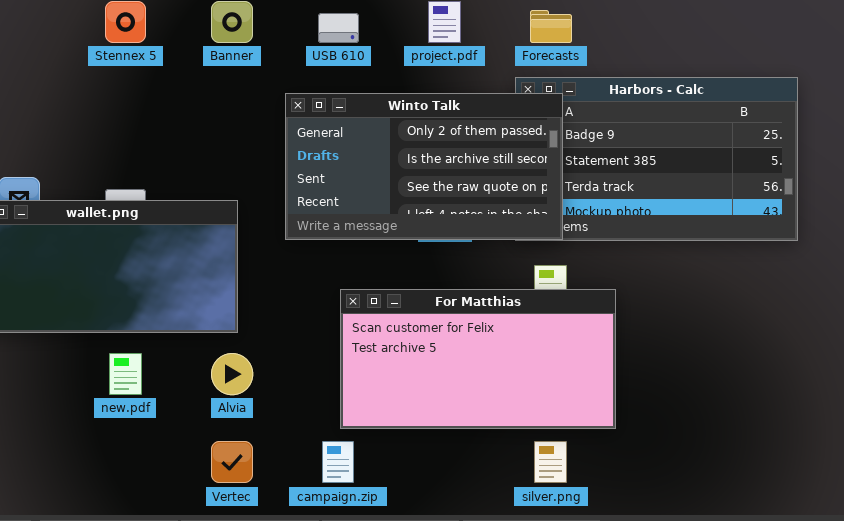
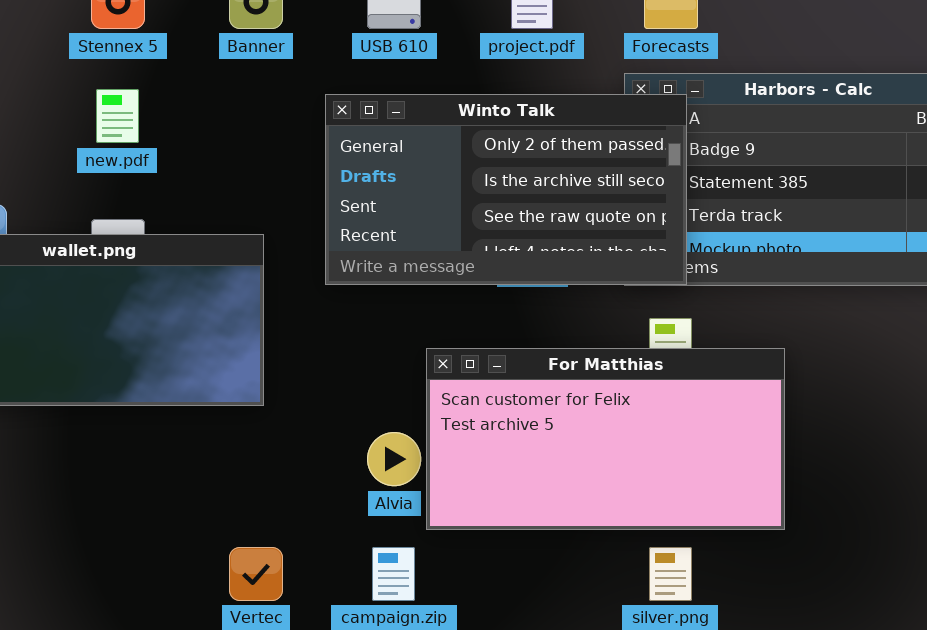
For Matthias: [340,289,616,429] -> [426,348,785,530], moved
new.pdf: [109,353,142,395] -> [96,89,139,143], moved
Alvia: [211,353,253,395] -> [367,432,421,486], moved

